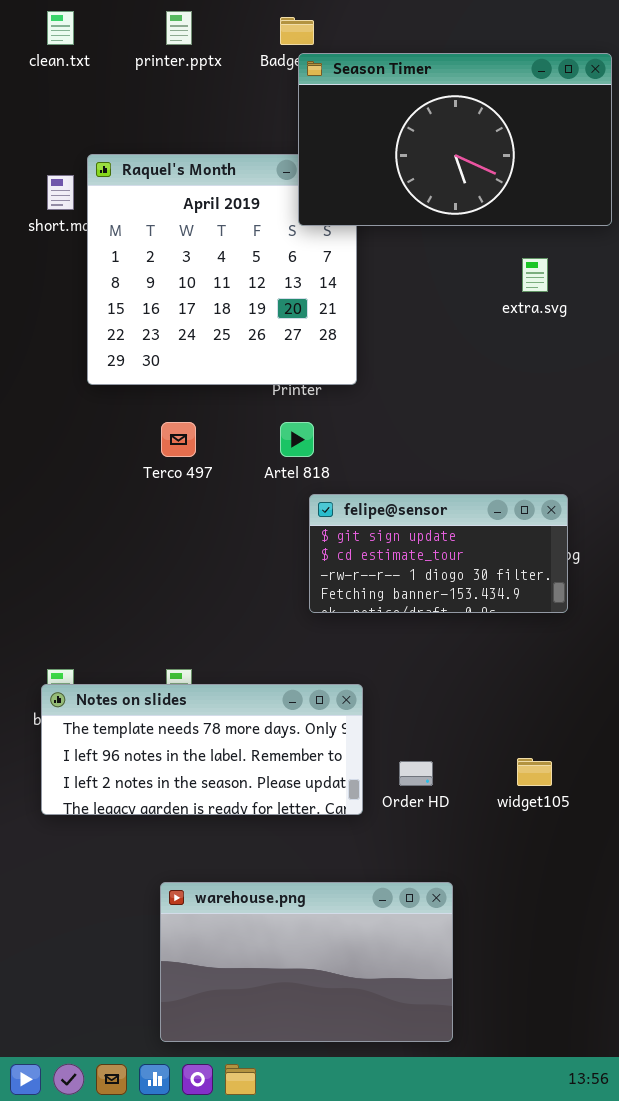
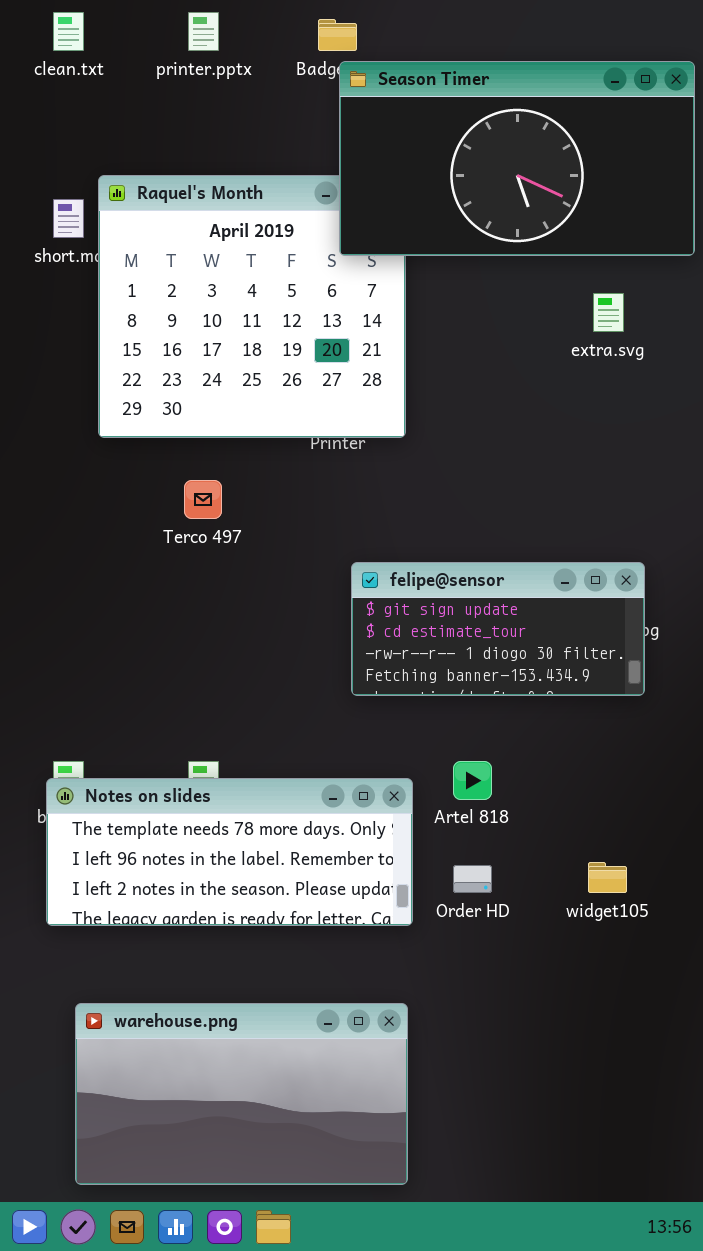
Artel 818: [280,422,314,457] -> [453,761,492,800], moved
warehouse.png: [160,882,453,1042] -> [75,1003,408,1185], moved

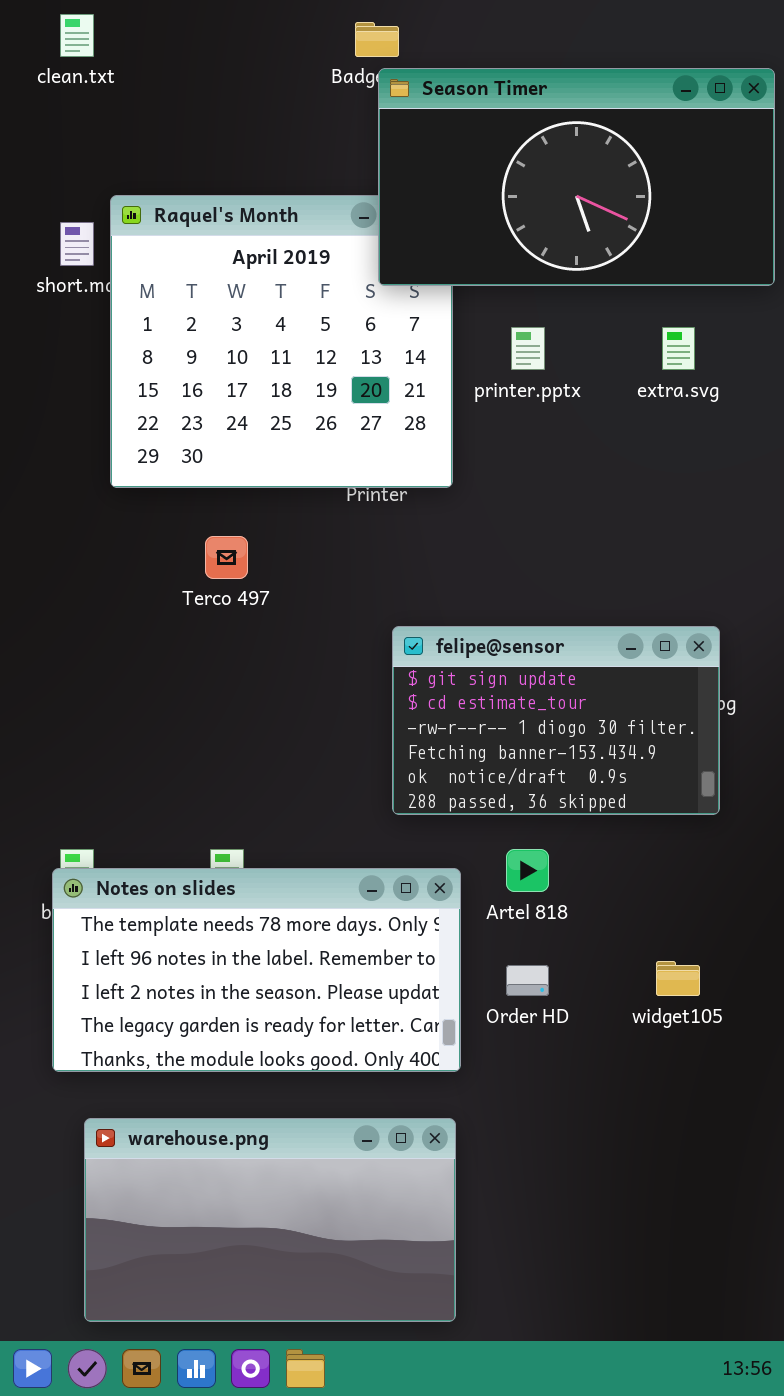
printer.pptx: [188,12,219,51] -> [511,327,545,370], moved
felipe@sensor: [351,562,645,696] -> [392,626,720,815], resized
Notes on slides: [46,778,413,926] -> [52,868,461,1072], resized

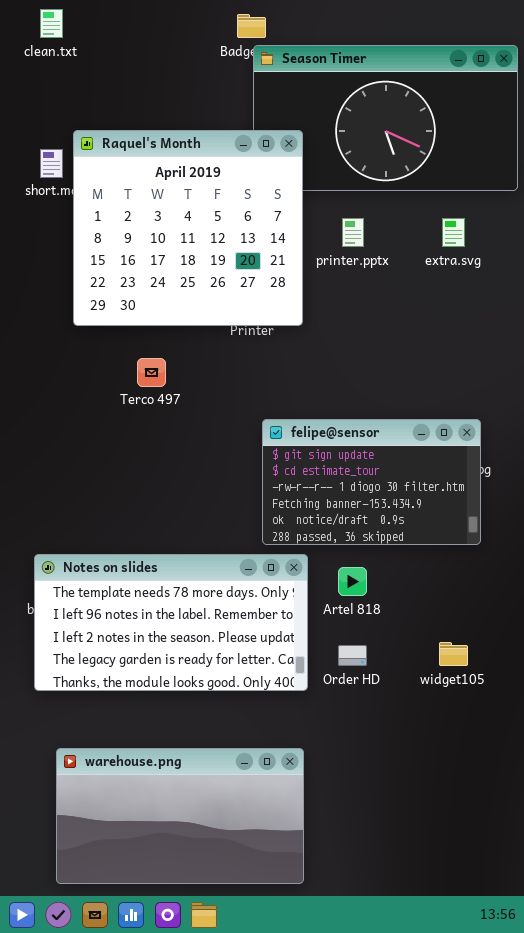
Raquel's Month: [110,195,453,488] -> [73,130,303,326], raised
Notes on slides: [52,868,461,1072] -> [34,554,308,691], moved

